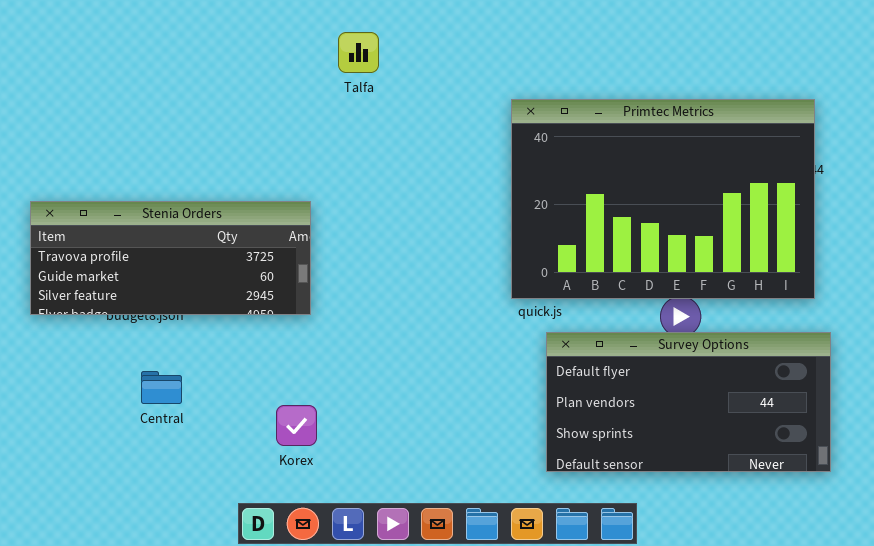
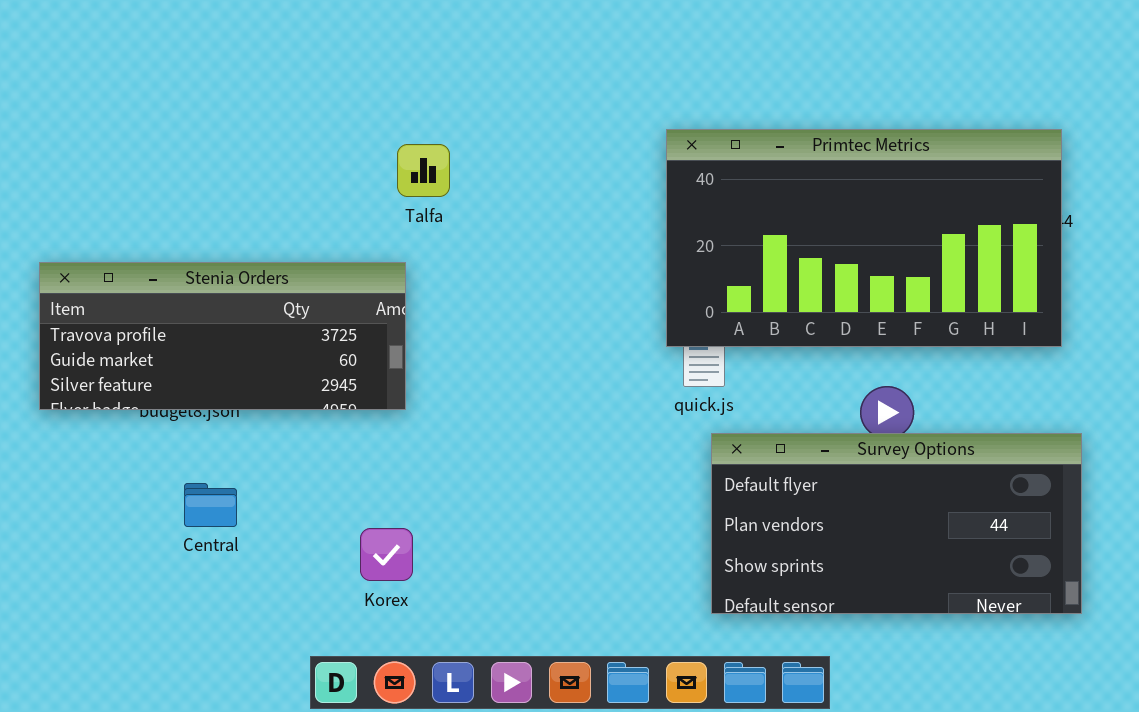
Talfa: [338,32,379,73] -> [397,144,450,197], moved
Primtec Metrics: [511,99,815,299] -> [666,129,1062,347], resized

